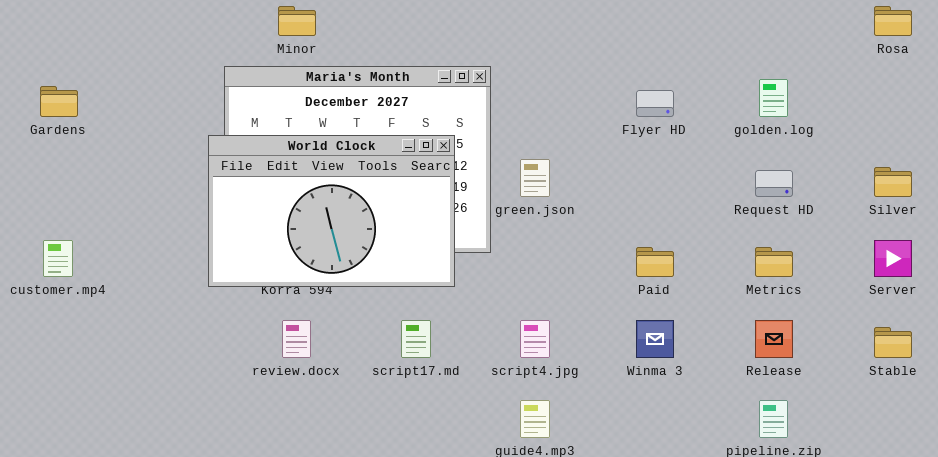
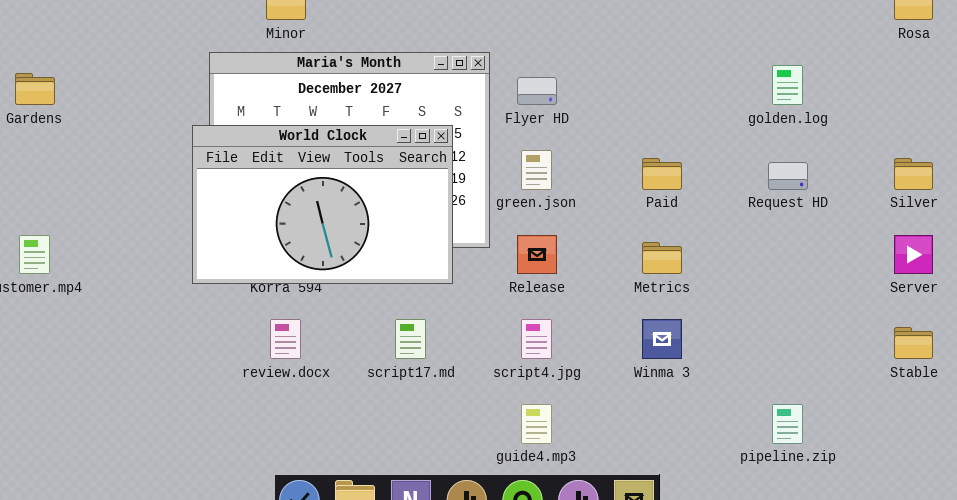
Flyer HD: [636,90,674,117] -> [517,77,557,105], moved
Paid: [636,247,674,277] -> [642,158,682,190], moved
Metrics: [755,247,793,277] -> [642,242,682,274], moved
Release: [755,320,793,358] -> [517,235,557,274], moved

